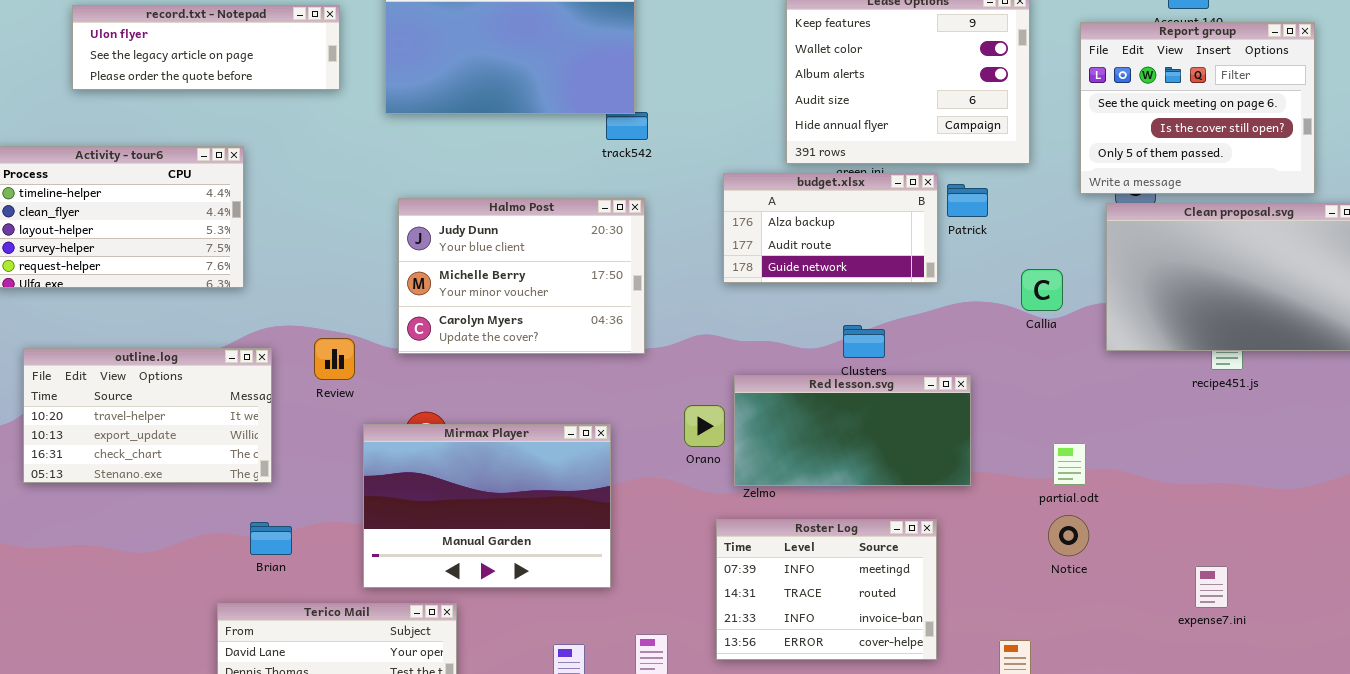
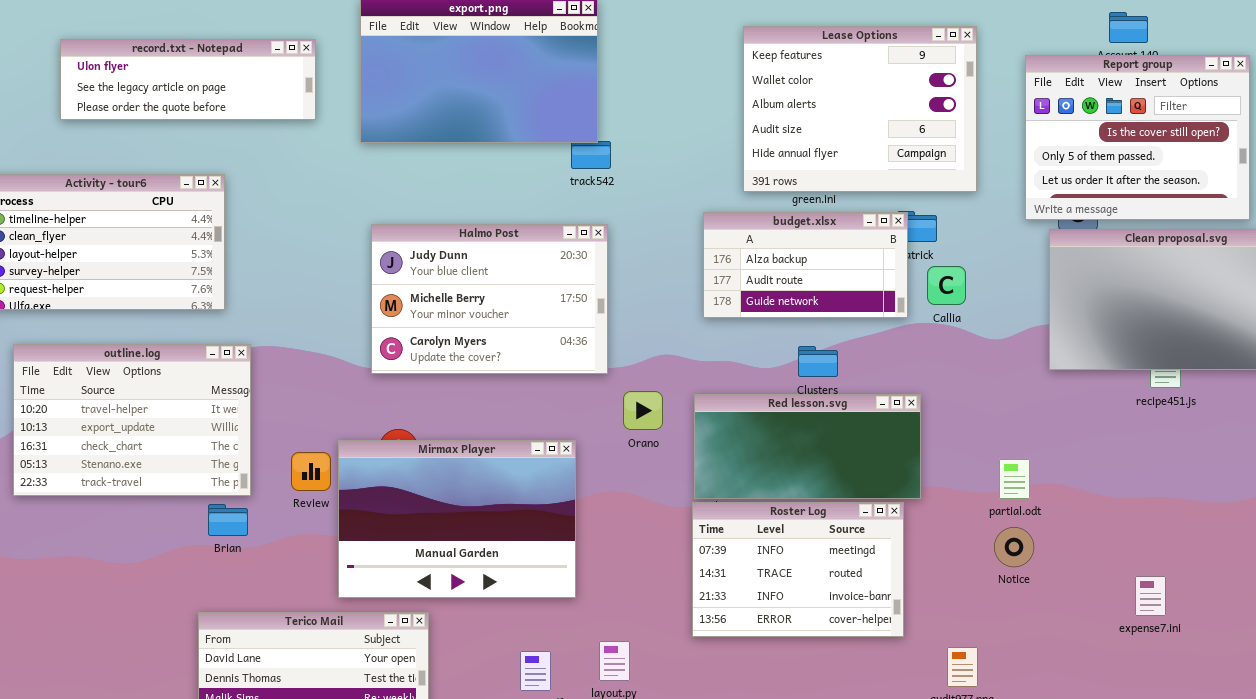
Report group: [1080,22,1315,194] -> [1025,55,1250,220], scrolled down 1 row
budget.xlsx: [723,173,938,283] -> [703,212,908,318], moved
Callia: [1021,269,1063,311] -> [927,266,966,305], moved
Review: [314,338,355,380] -> [291,452,331,491], moved
outline.log: [23,348,272,483] -> [13,344,251,496], resized
Orano: [684,405,725,447] -> [623,391,663,430], moved
Roster Log: [716,519,937,660] -> [692,502,904,637], moved
Brian: [250,522,292,555] -> [208,504,248,536], moved

